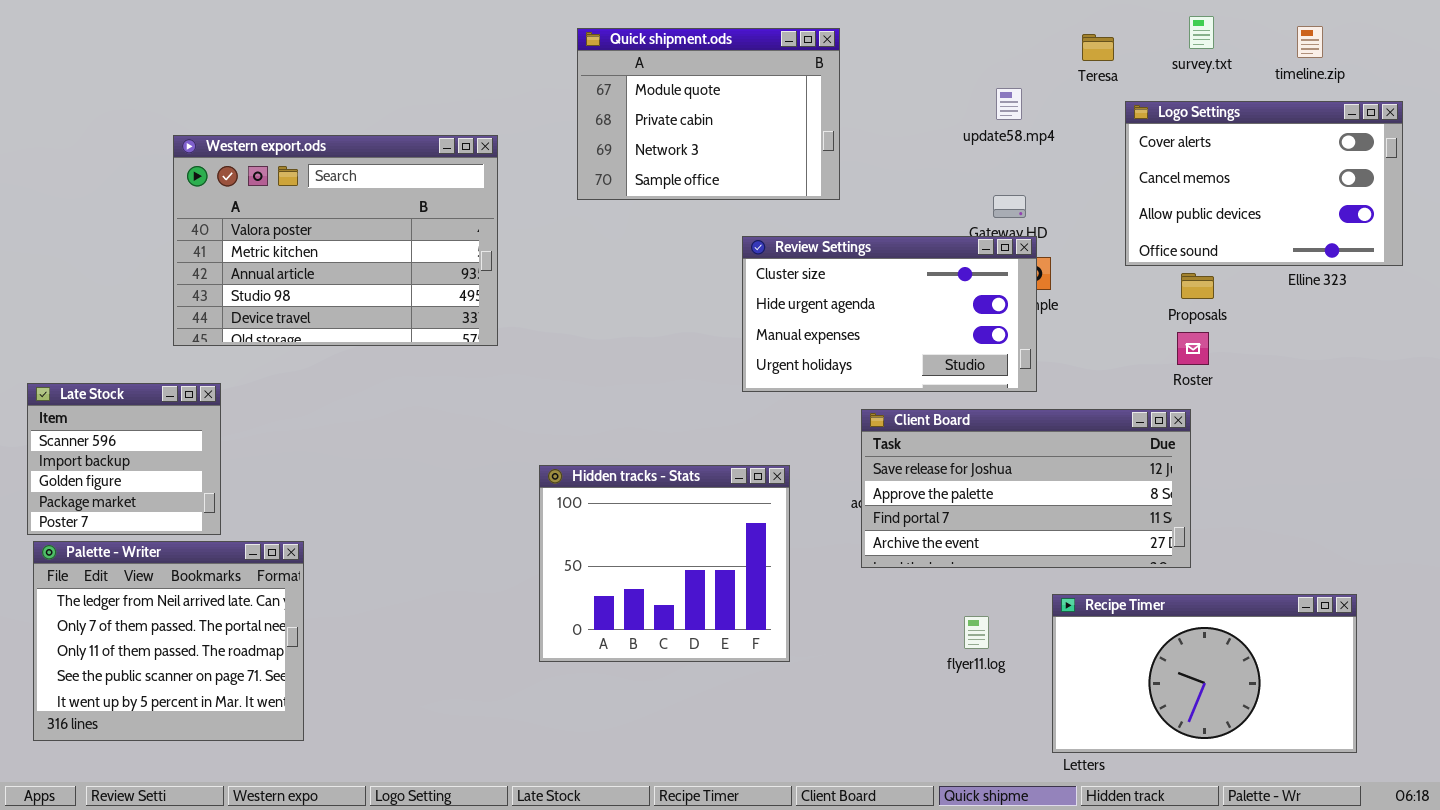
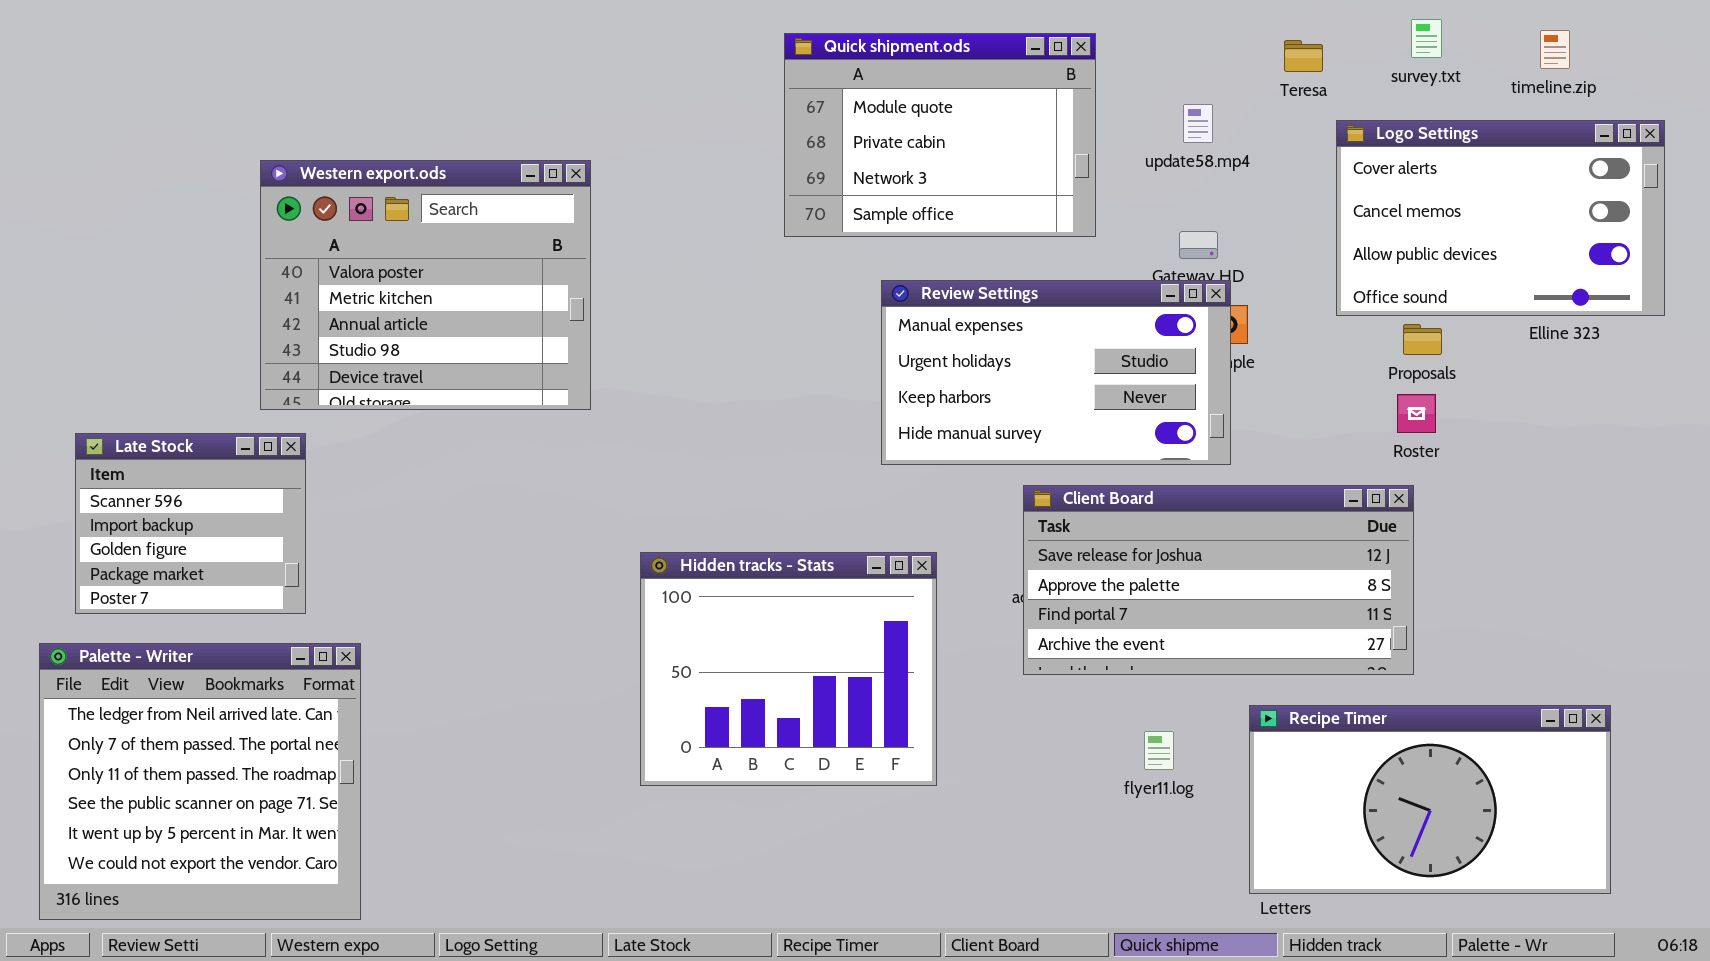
Quick shipment.ods: [577,28,840,200] -> [784,33,1096,237], moved
Western export.ods: [173,135,498,346] -> [260,160,591,410], resized
Review Settings: [742,236,1037,392] -> [881,280,1231,465], scrolled down 2 rows
Late Stock: [27,383,221,535] -> [75,433,306,614], moved
Palette - Writer: [33,541,304,741] -> [39,643,361,920], resized

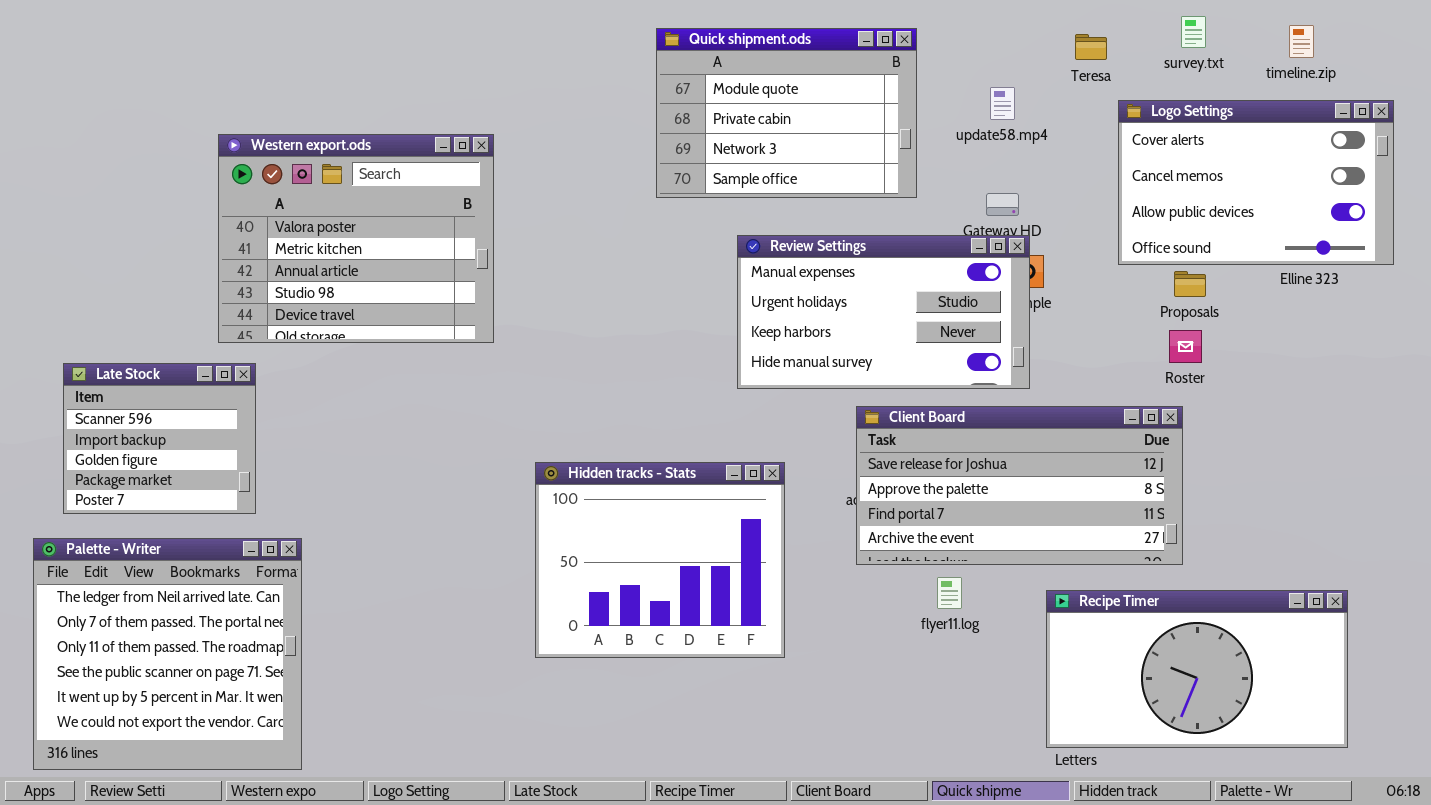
flyer11.log: [1144,731,1174,770] -> [937,577,962,609], moved

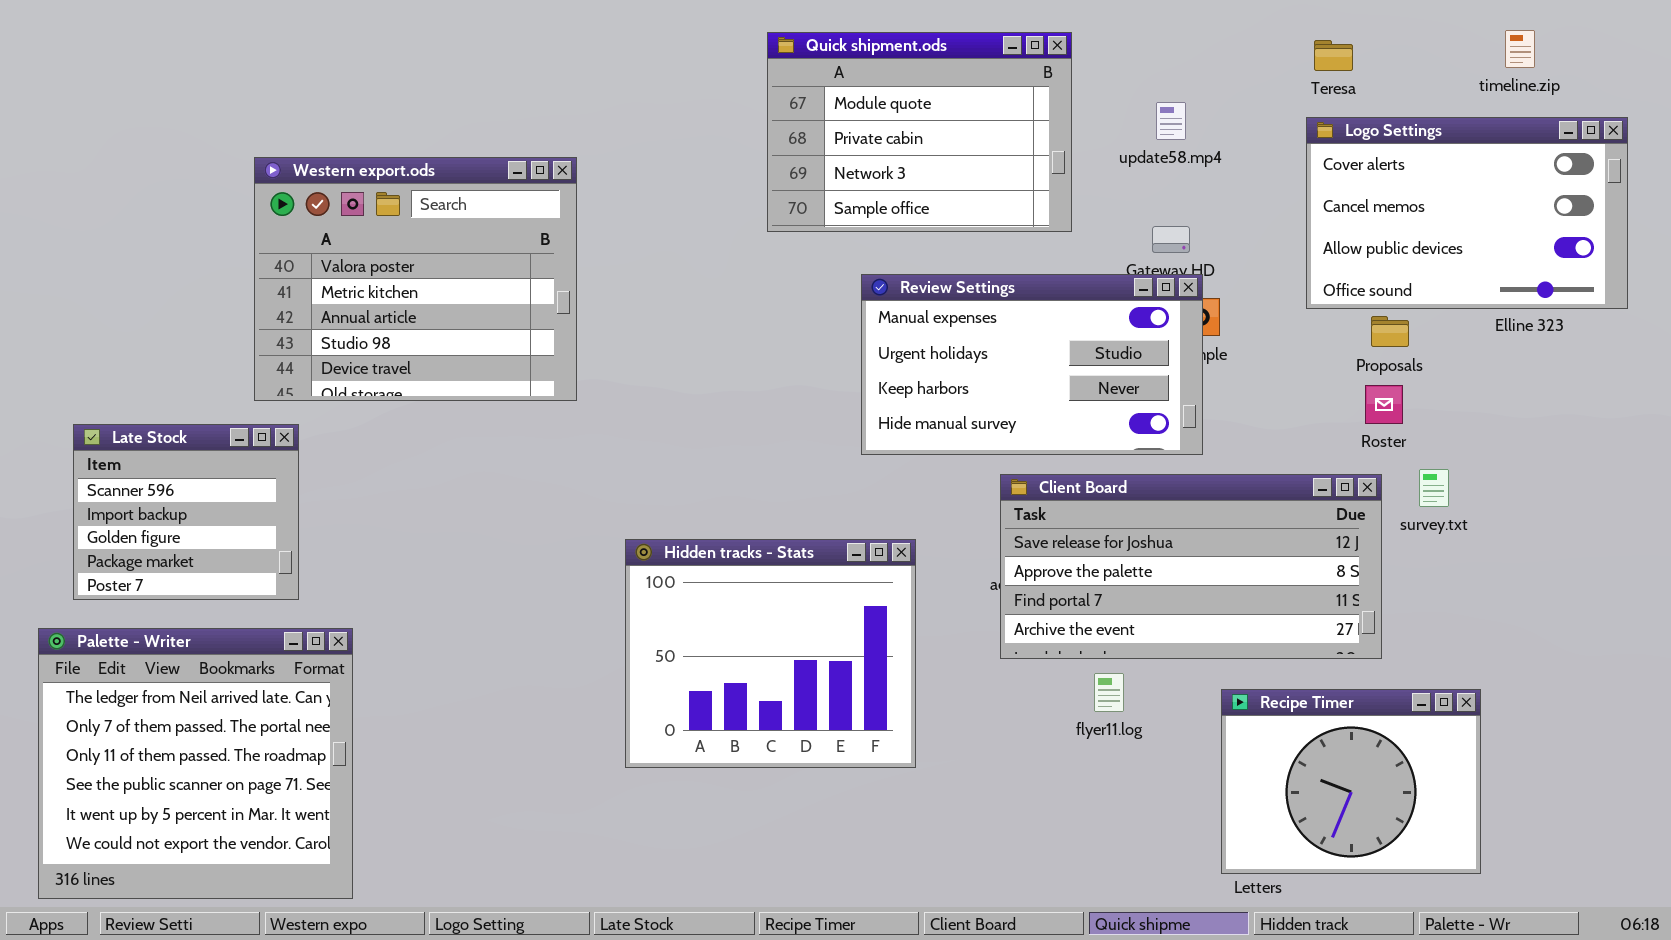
survey.txt: [1181,16,1206,48] -> [1419,469,1449,507], moved
Teresa: [1075,34,1107,60] -> [1314,40,1353,71], moved
Recipe Timer: [1046,590,1348,748] -> [1221,689,1481,874], resized

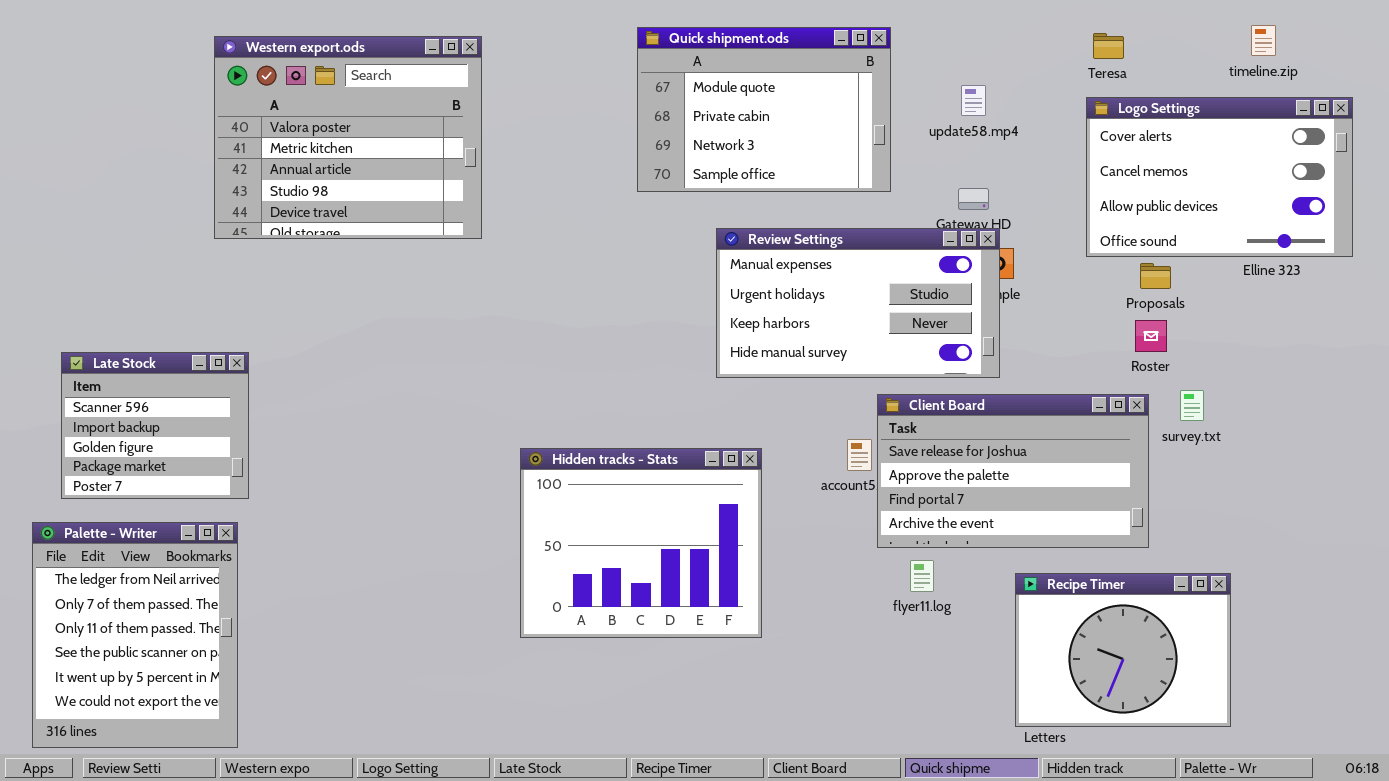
Western export.ods: [254,157,577,401] -> [214,36,482,239], moved
Client Board: [1000,474,1382,659] -> [877,394,1149,548], resized
Palette - Writer: [38,628,353,899] -> [32,522,238,748], resized

